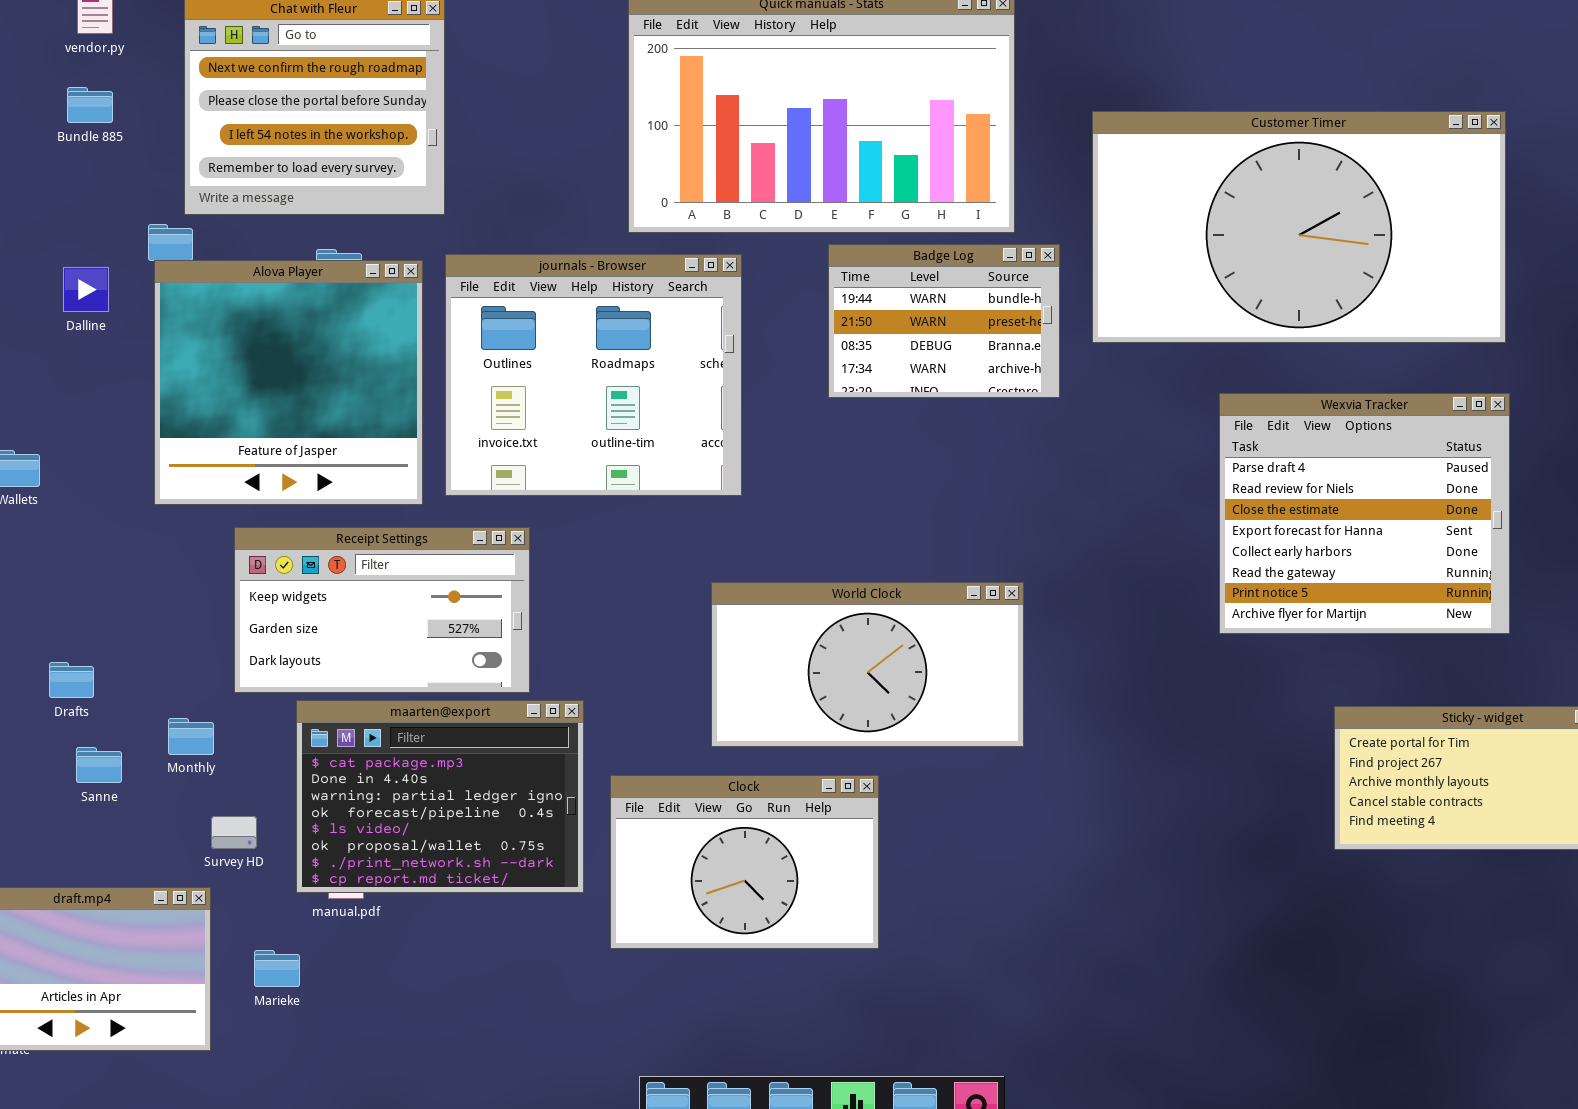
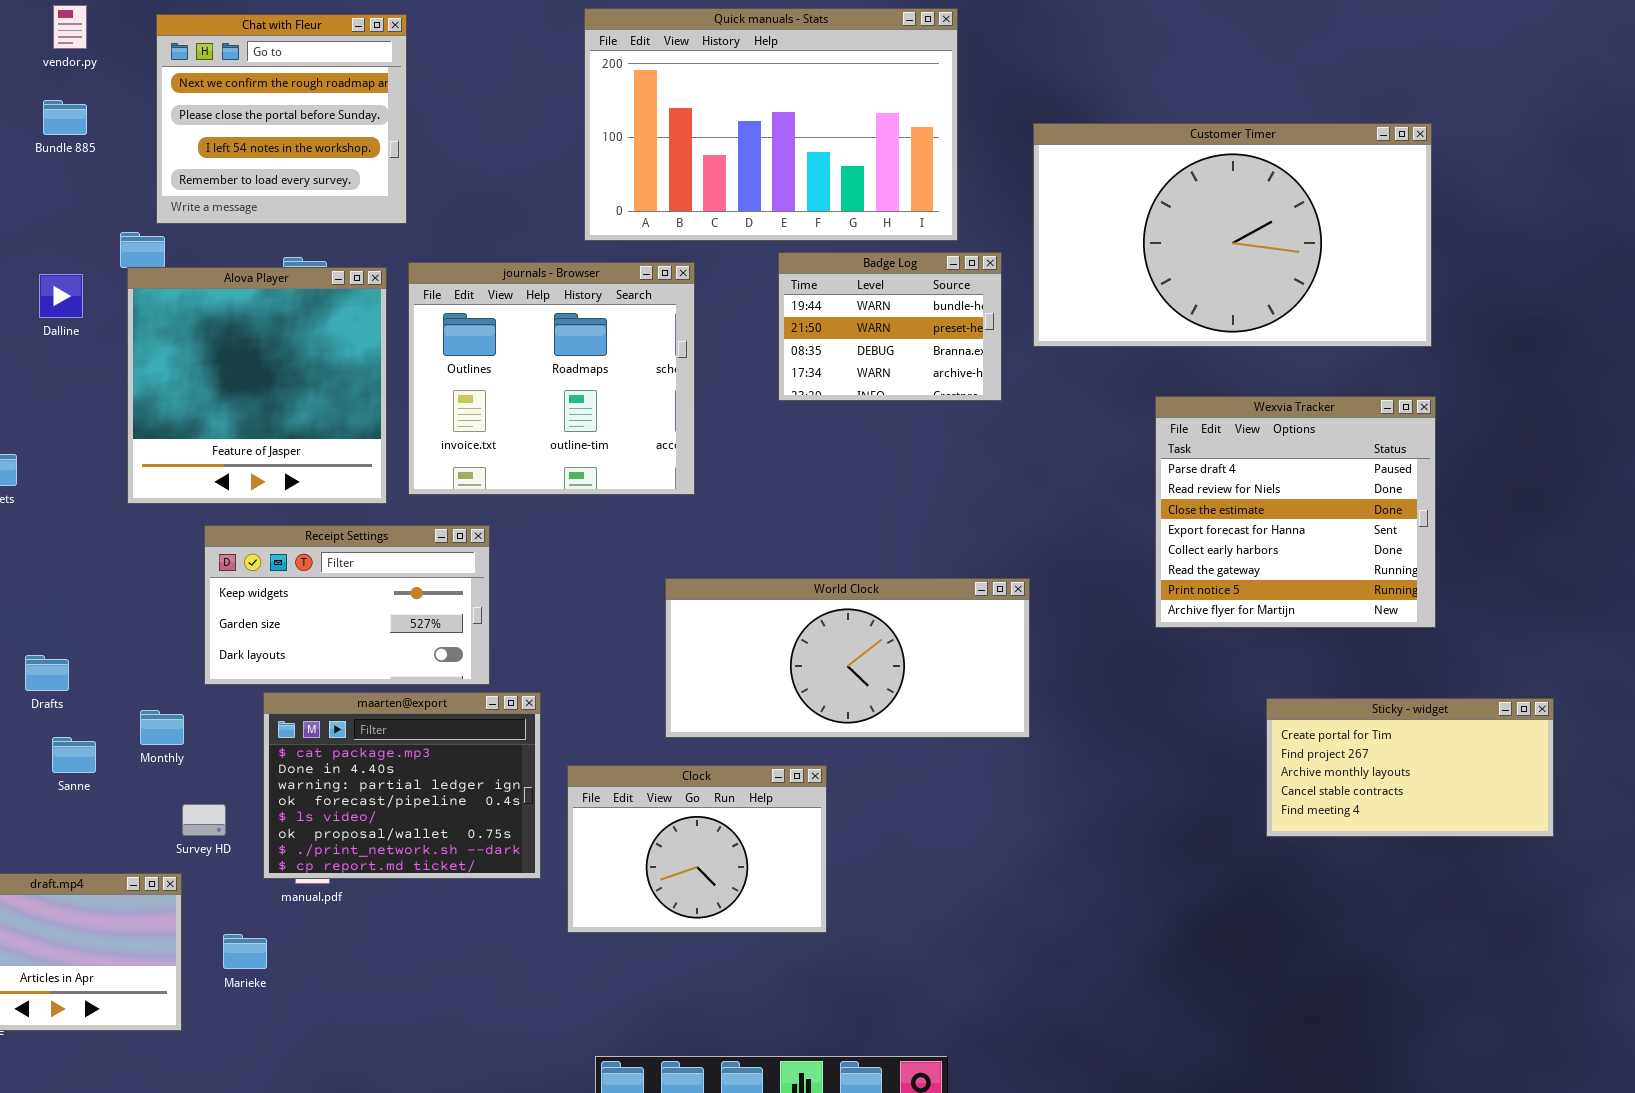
World Clock: [711,582,1024,747] -> [665,578,1030,738], resized

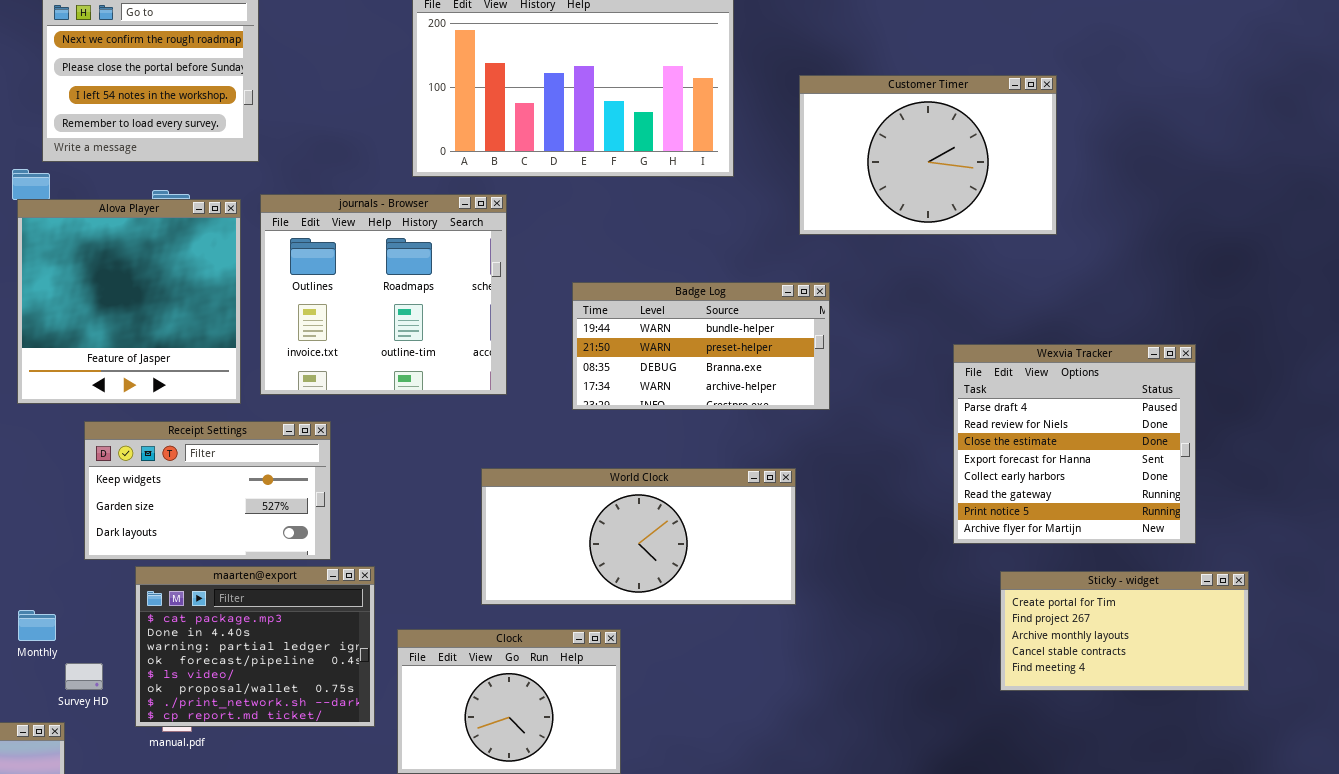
Customer Timer: [1033,123,1432,347] -> [799,75,1057,235], resized
Badge Log: [778,252,1002,401] -> [572,282,830,410], moved, resized
Wexvia Tracker: [1155,396,1436,628] -> [953,344,1196,544], moved
Monthly: [140,710,184,745] -> [18,610,56,641], moved

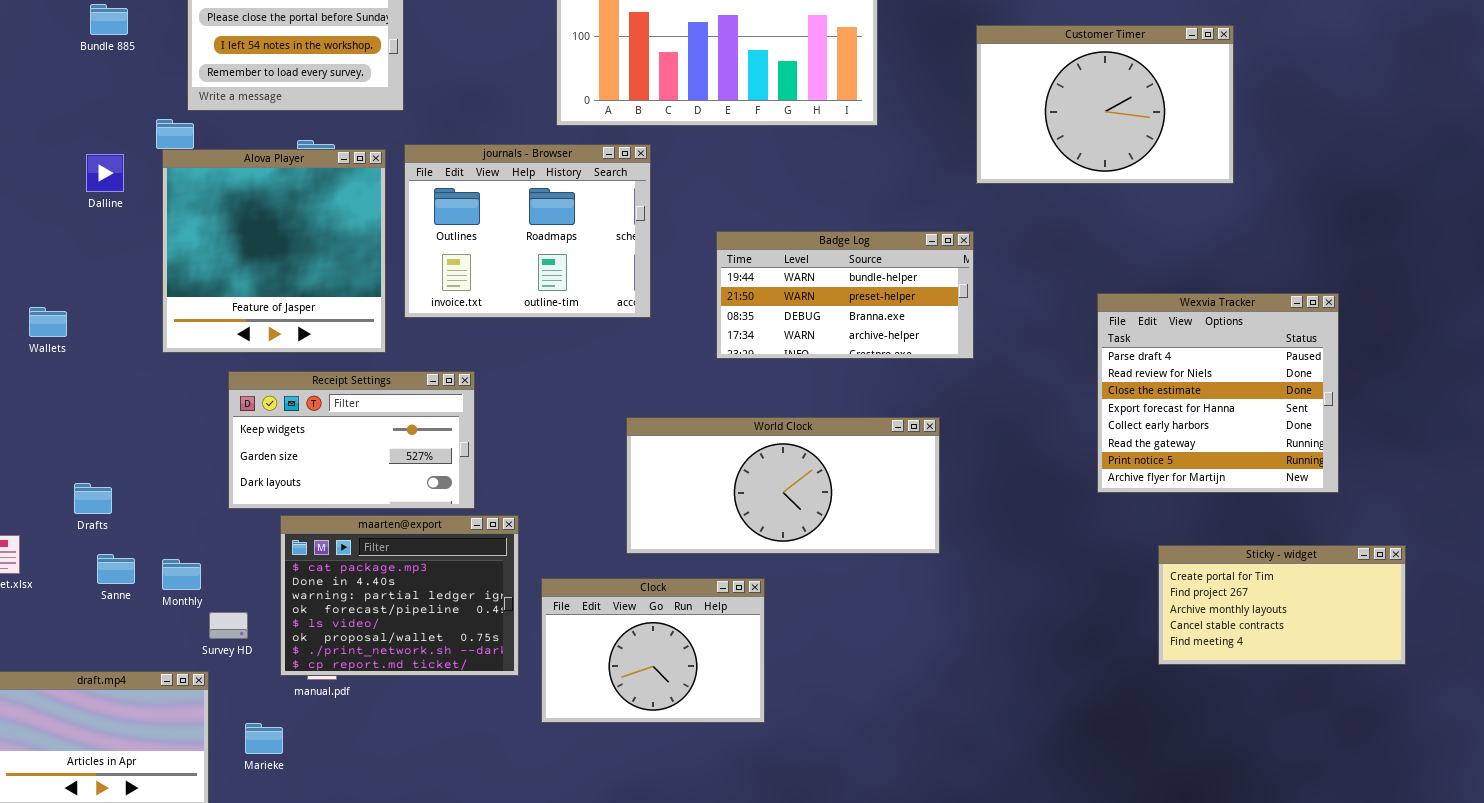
Customer Timer: [799,75,1057,235] -> [976,25,1234,184], moved
journals - Browser: [260,194,507,395] -> [404,144,651,318], resized
Sticky - widget: [1000,571,1249,691] -> [1158,545,1406,665], moved

